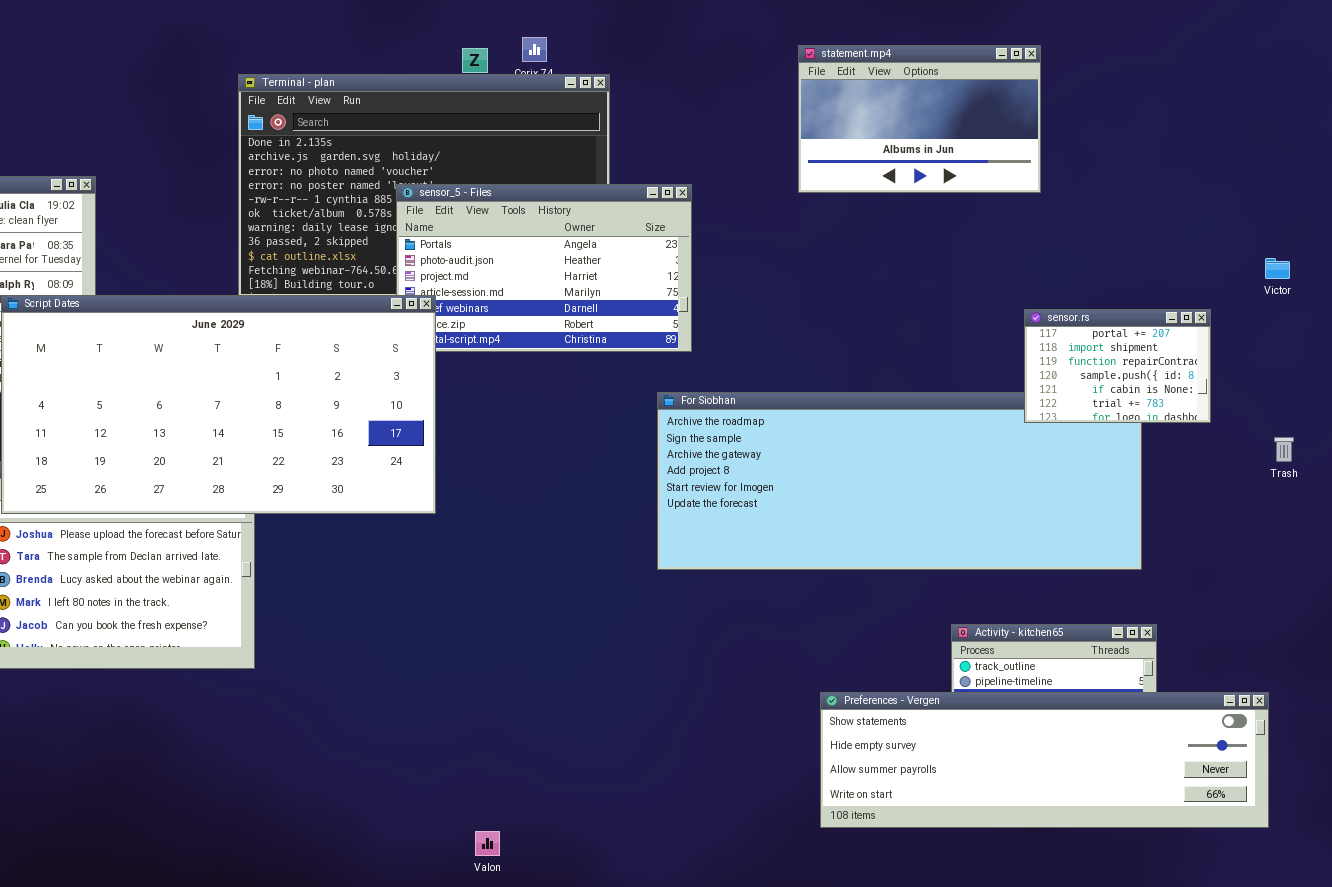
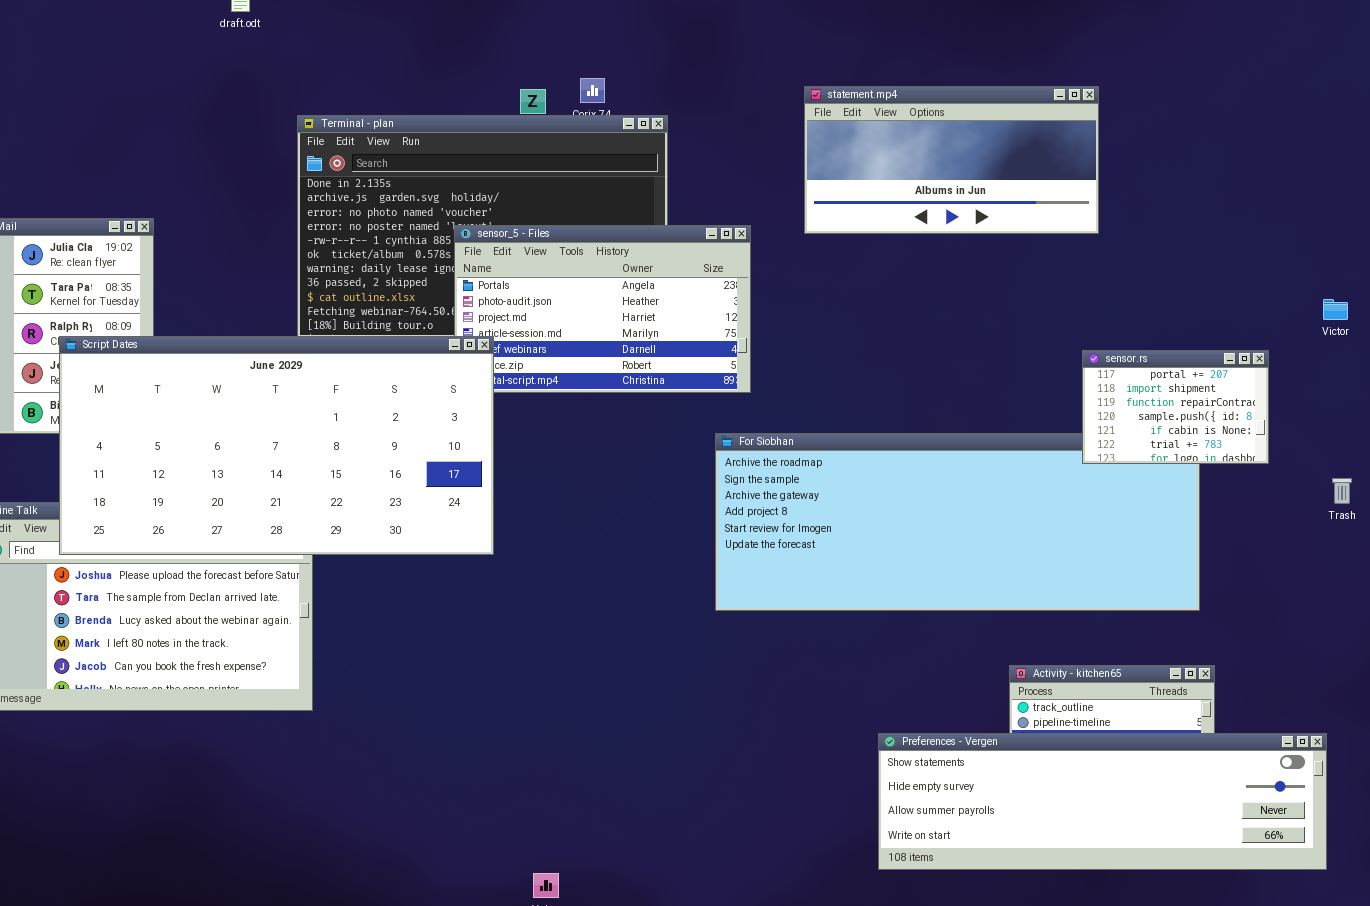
statement.mp4: [798,45,1041,193] -> [804,86,1099,234], resized

